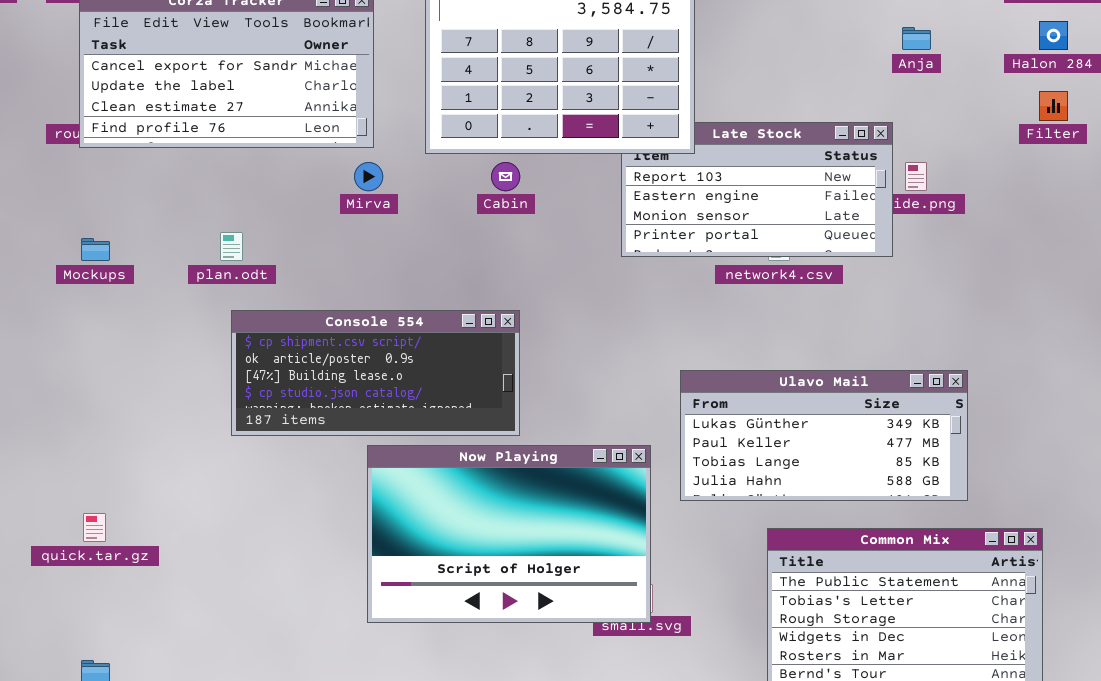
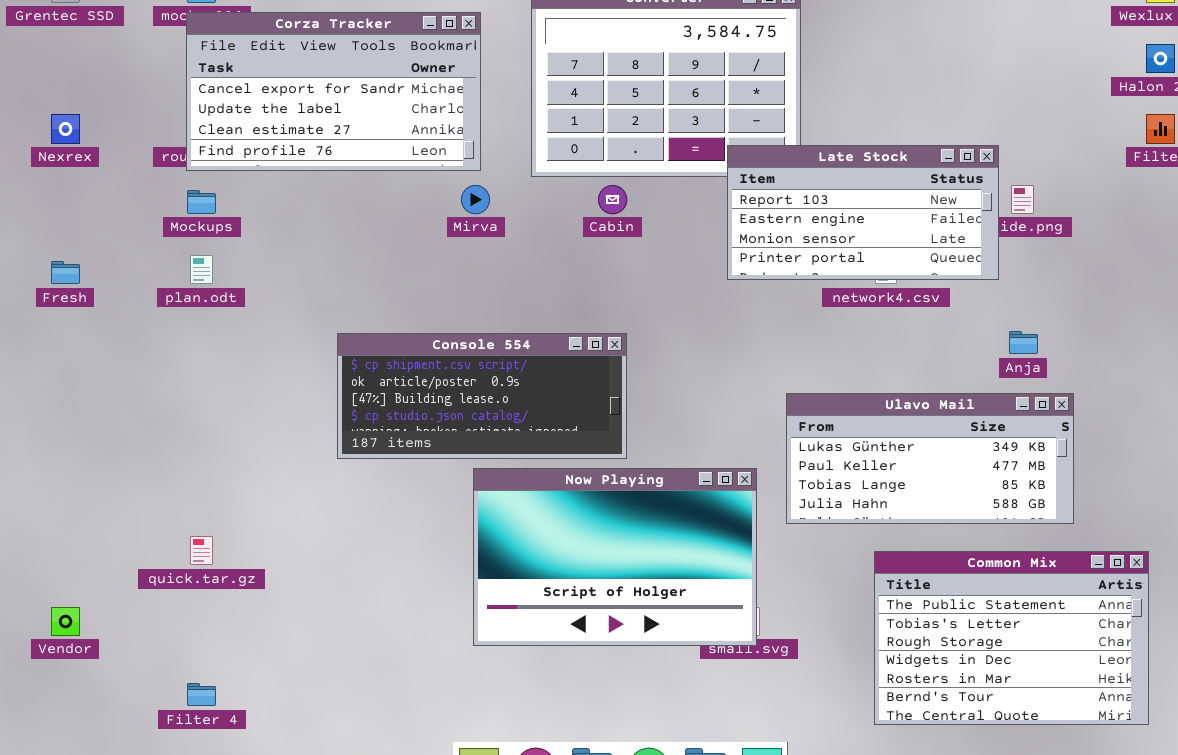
Anja: [902,27,931,50] -> [1009,331,1038,354], moved
Late Stock: [621,122,893,257] -> [727,145,999,280], raised
plan.odt: [220,232,243,261] -> [190,255,213,284], moved
Mockups: [81,238,110,261] -> [187,190,216,214], moved

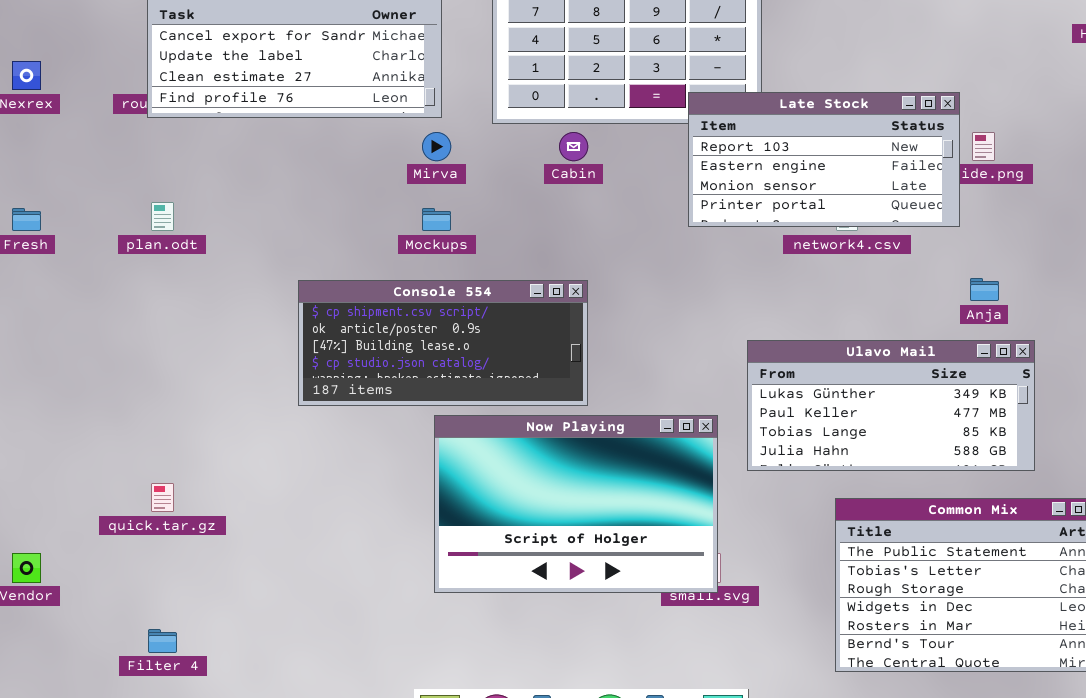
Mockups: [187,190,216,214] -> [422,208,451,231], moved

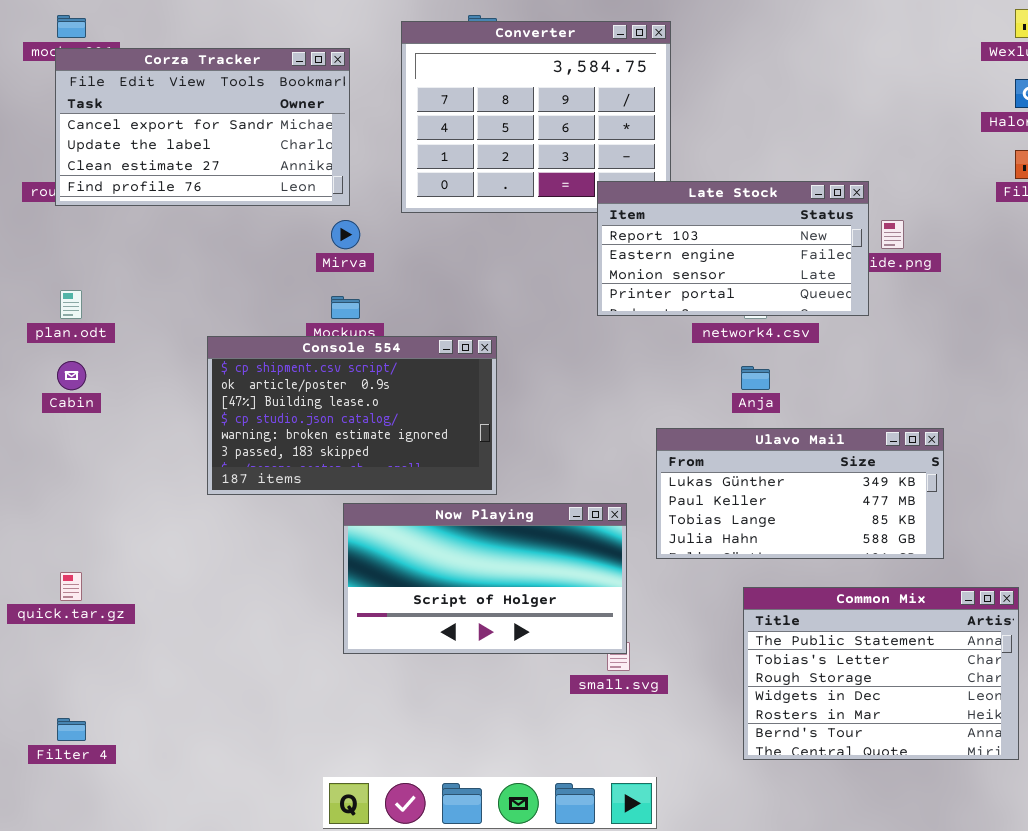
Cabin: [559,132,588,161] -> [57,361,86,390], moved
Anja: [970,278,999,301] -> [741,366,770,390], moved
Console 554: [298,280,588,406] -> [207,336,497,495], resized
Now Playing: [434,415,718,593] -> [343,503,627,654], resized

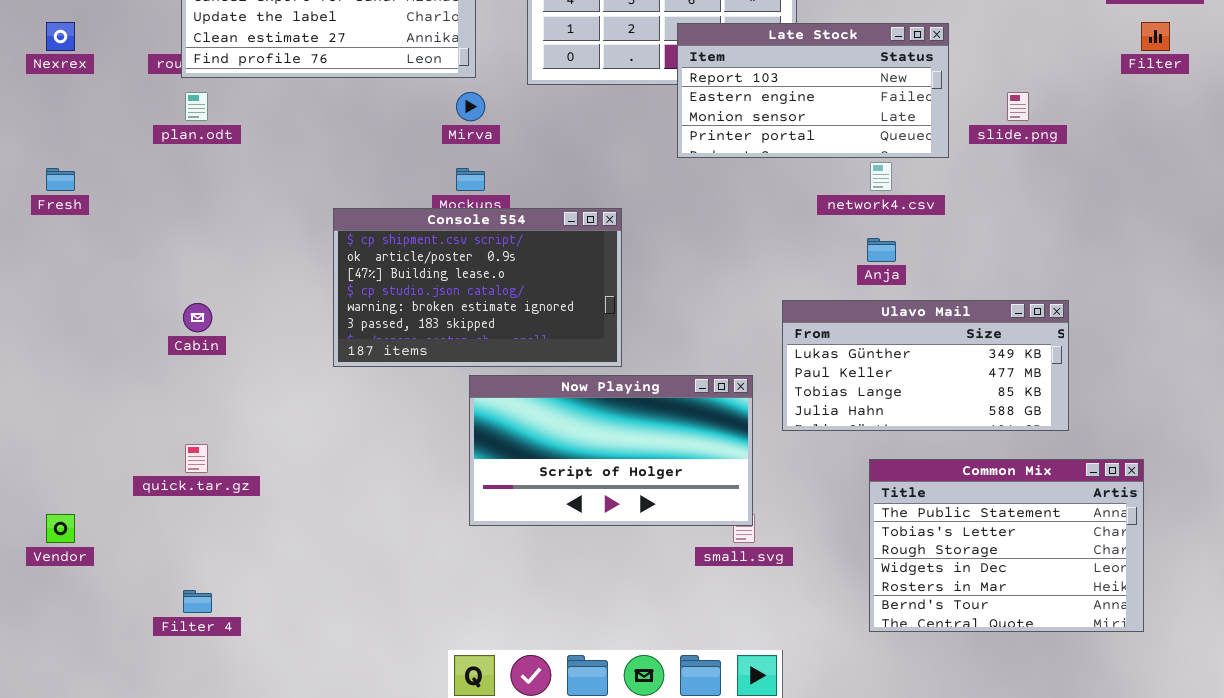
Late Stock: [597,181,869,316] -> [677,23,949,158], moved
plan.odt: [60,290,82,319] -> [185,92,208,121], moved
Cabin: [57,361,86,390] -> [183,303,212,332], moved

